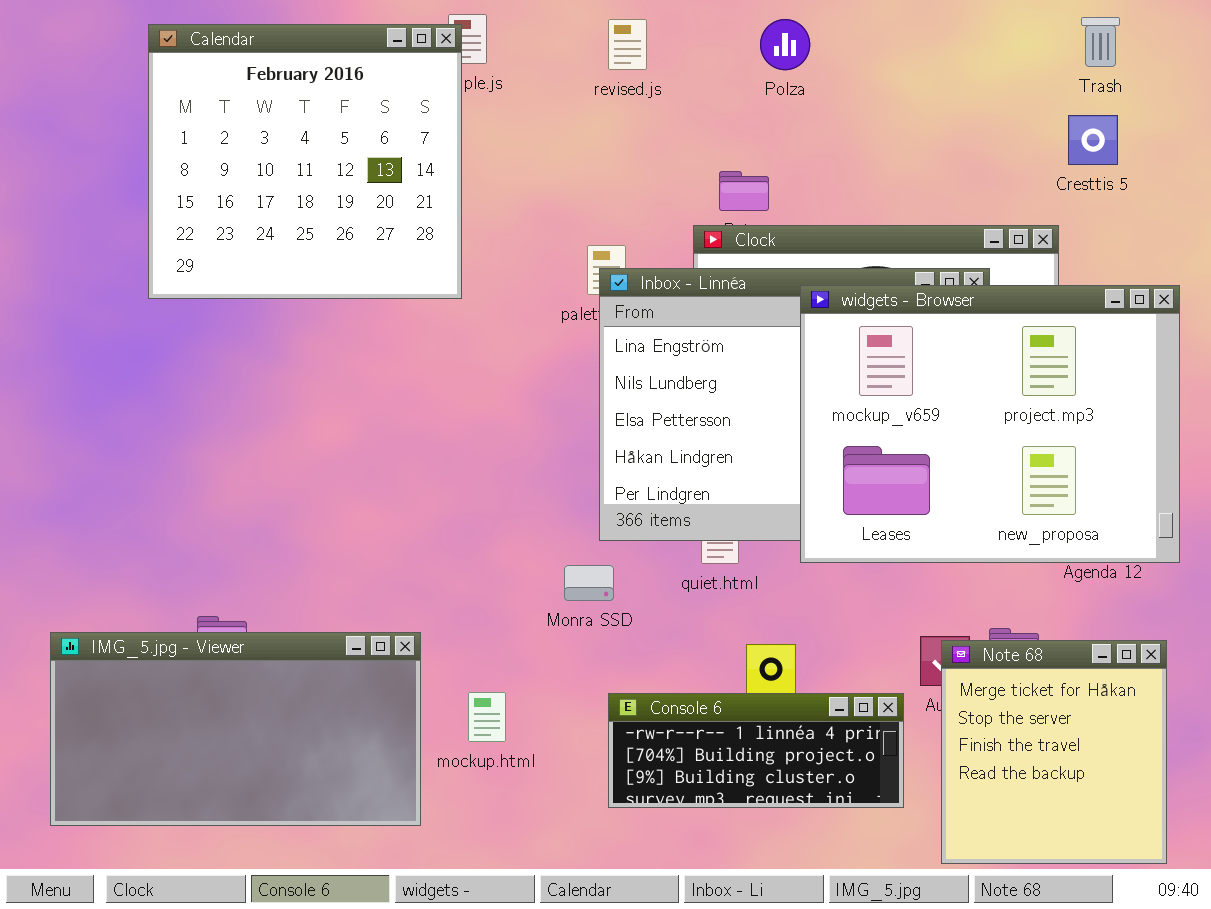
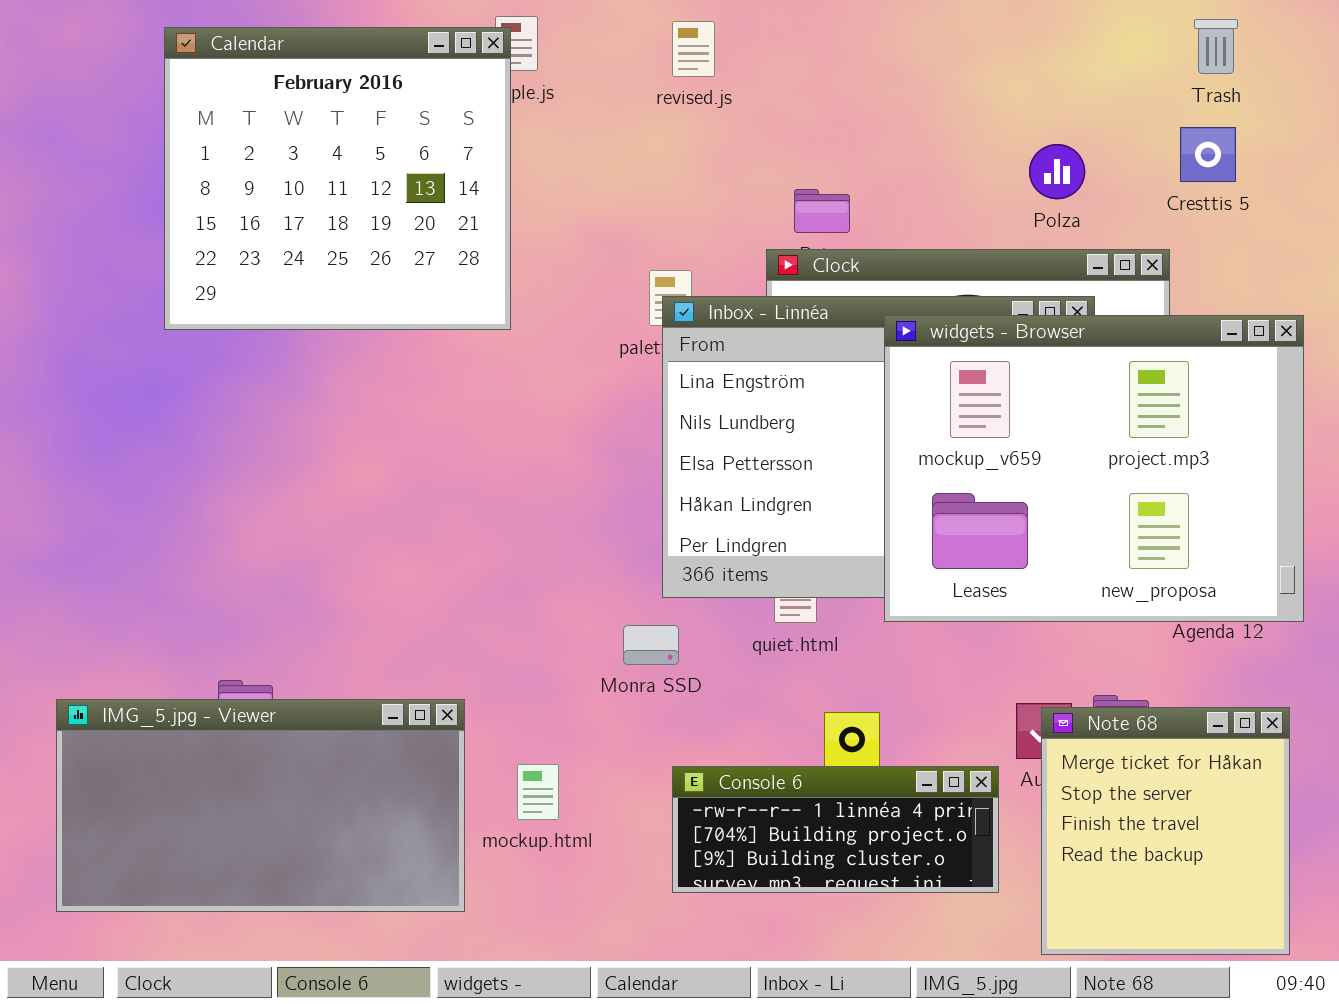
Polza: [760,19,810,70] -> [1029,144,1085,199], moved

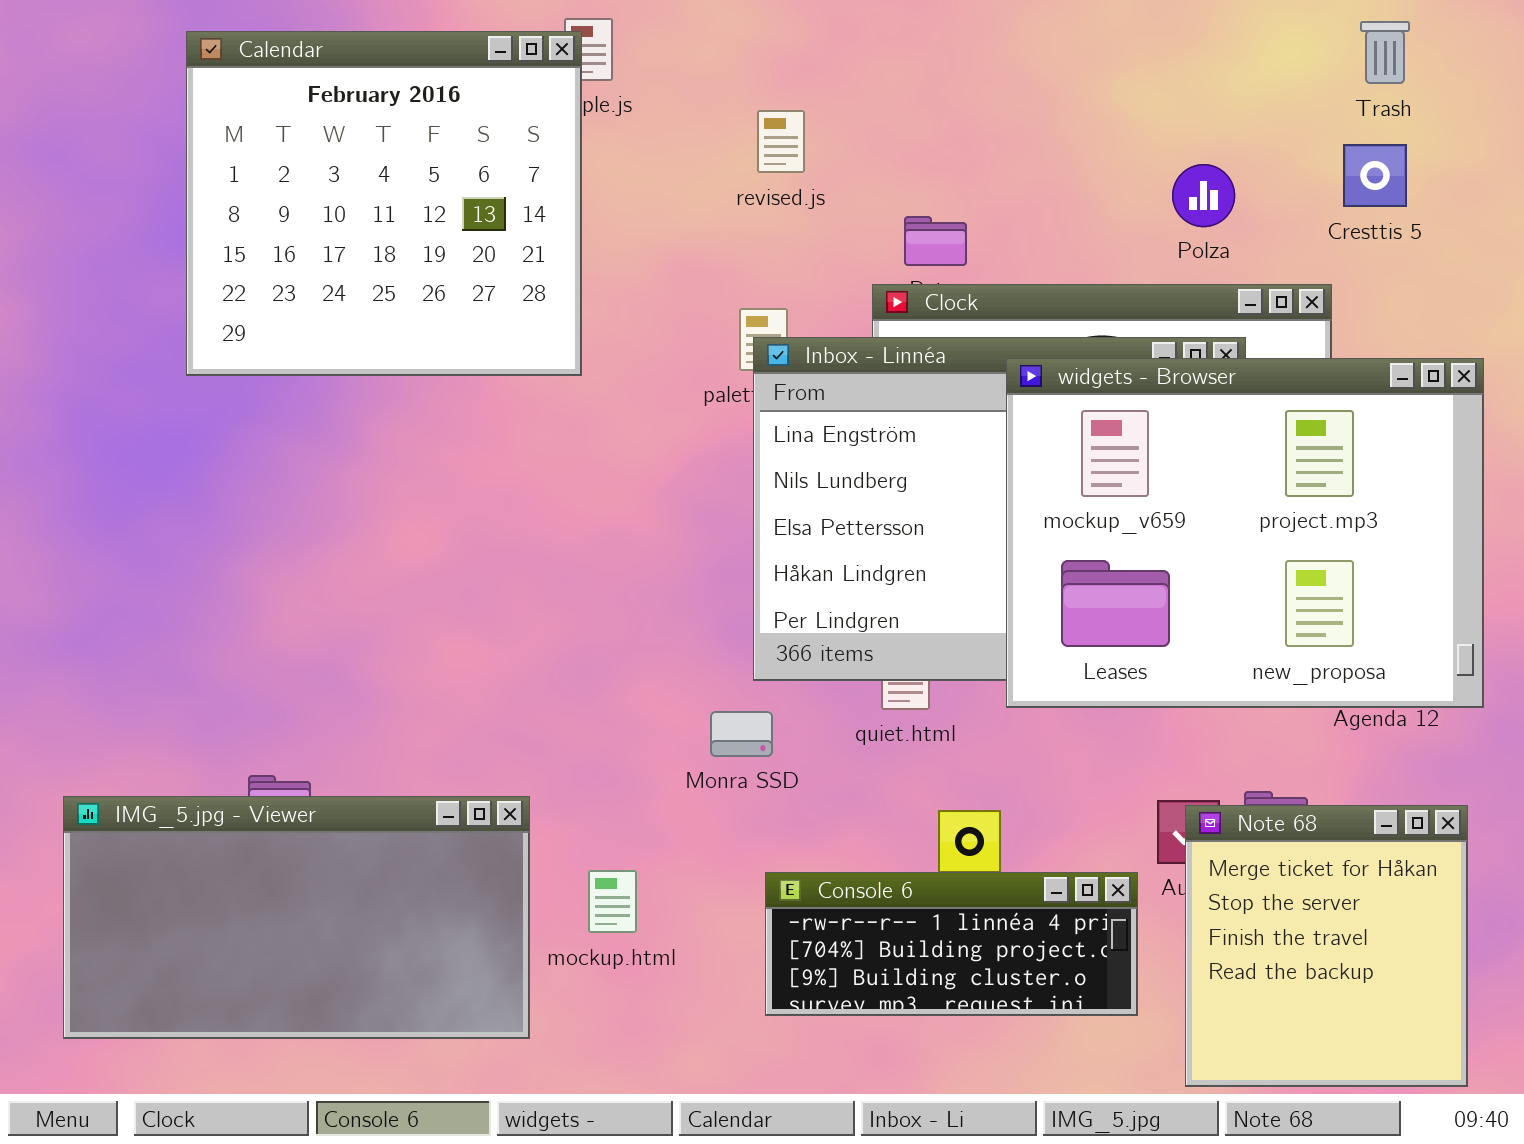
revised.js: [672,21,715,77] -> [757,110,805,173], moved

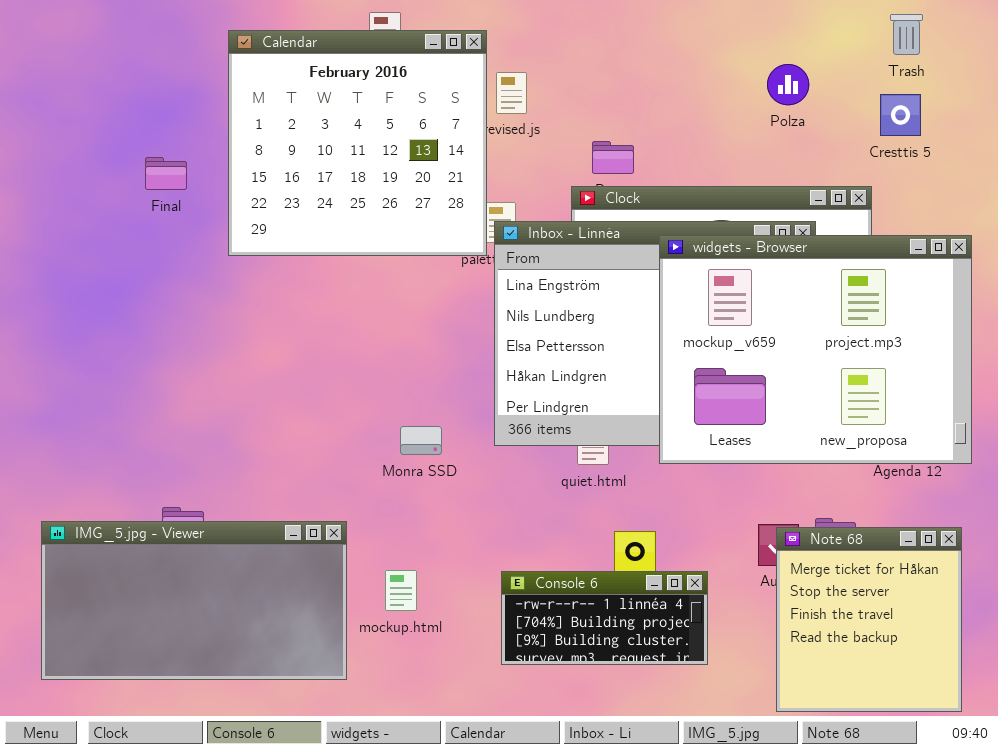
Calendar: [186,31,582,376] -> [228,30,487,256], moved
Polza: [1172,164,1235,227] -> [767,64,809,105], moved
Monra SSD: [710,711,773,757] -> [400,426,442,455], moved
Console 6: [765,872,1138,1016] -> [501,571,708,665], resized

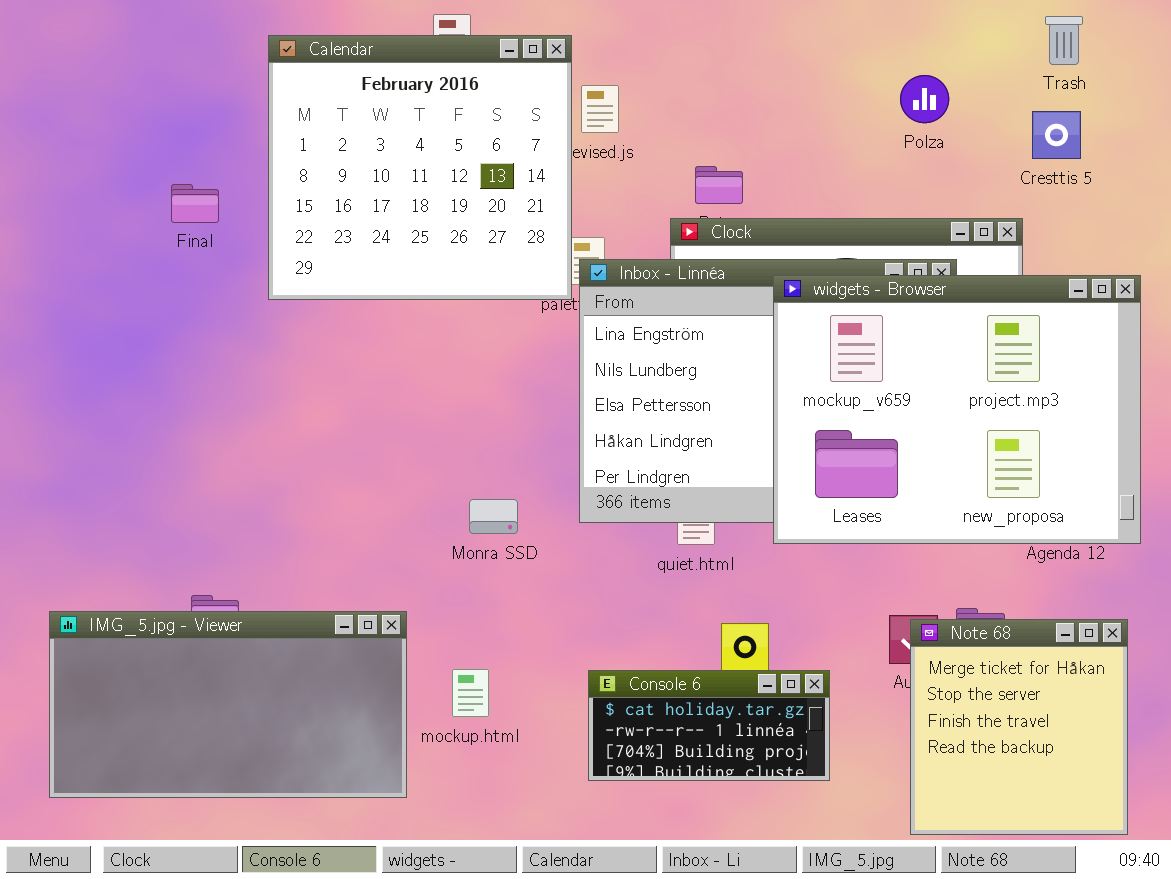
Console 6: [501,571,708,665] -> [588,670,830,781], scrolled up 1 row

